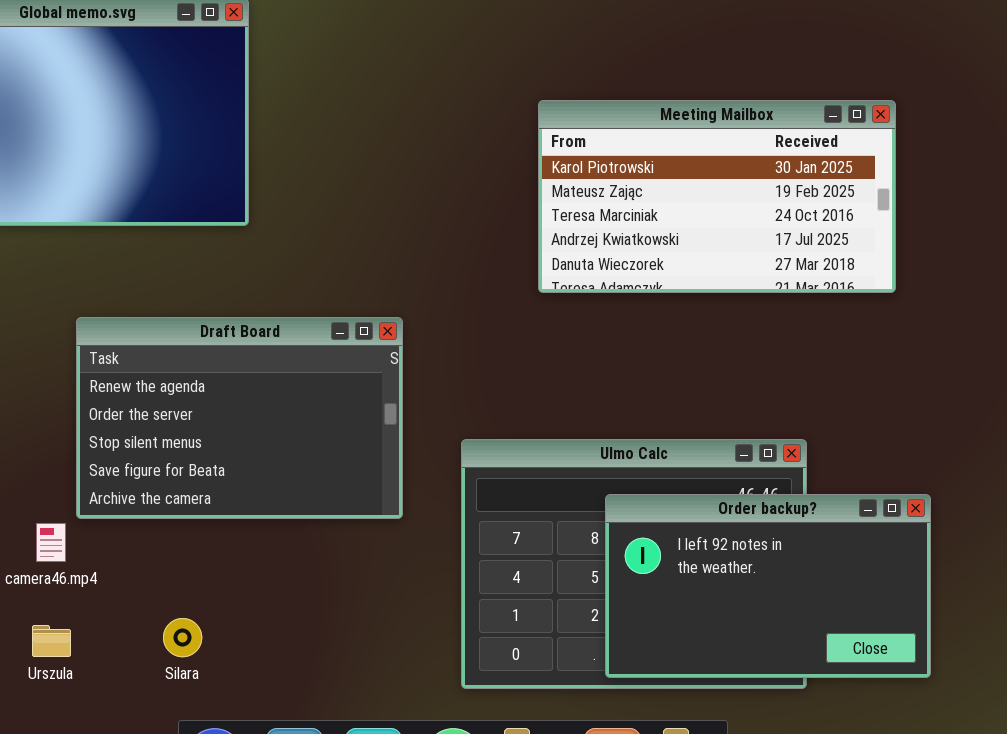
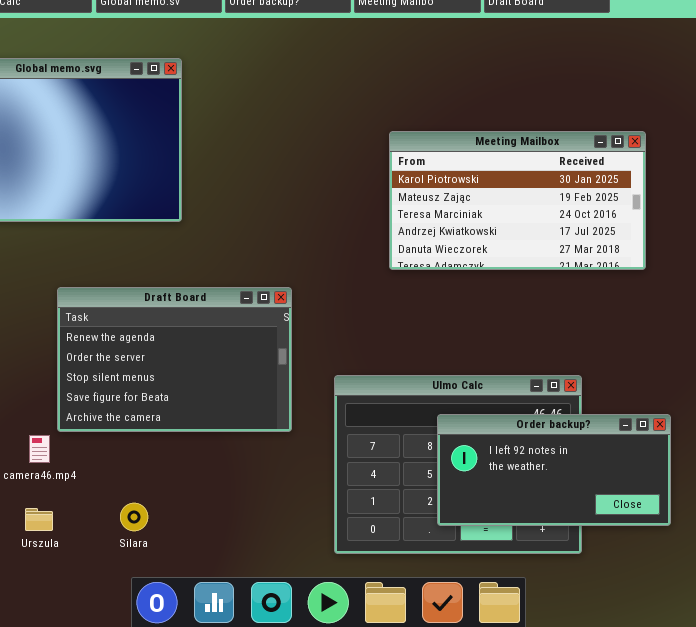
Order backup?: [605,494,931,678] -> [437,414,671,526], resized

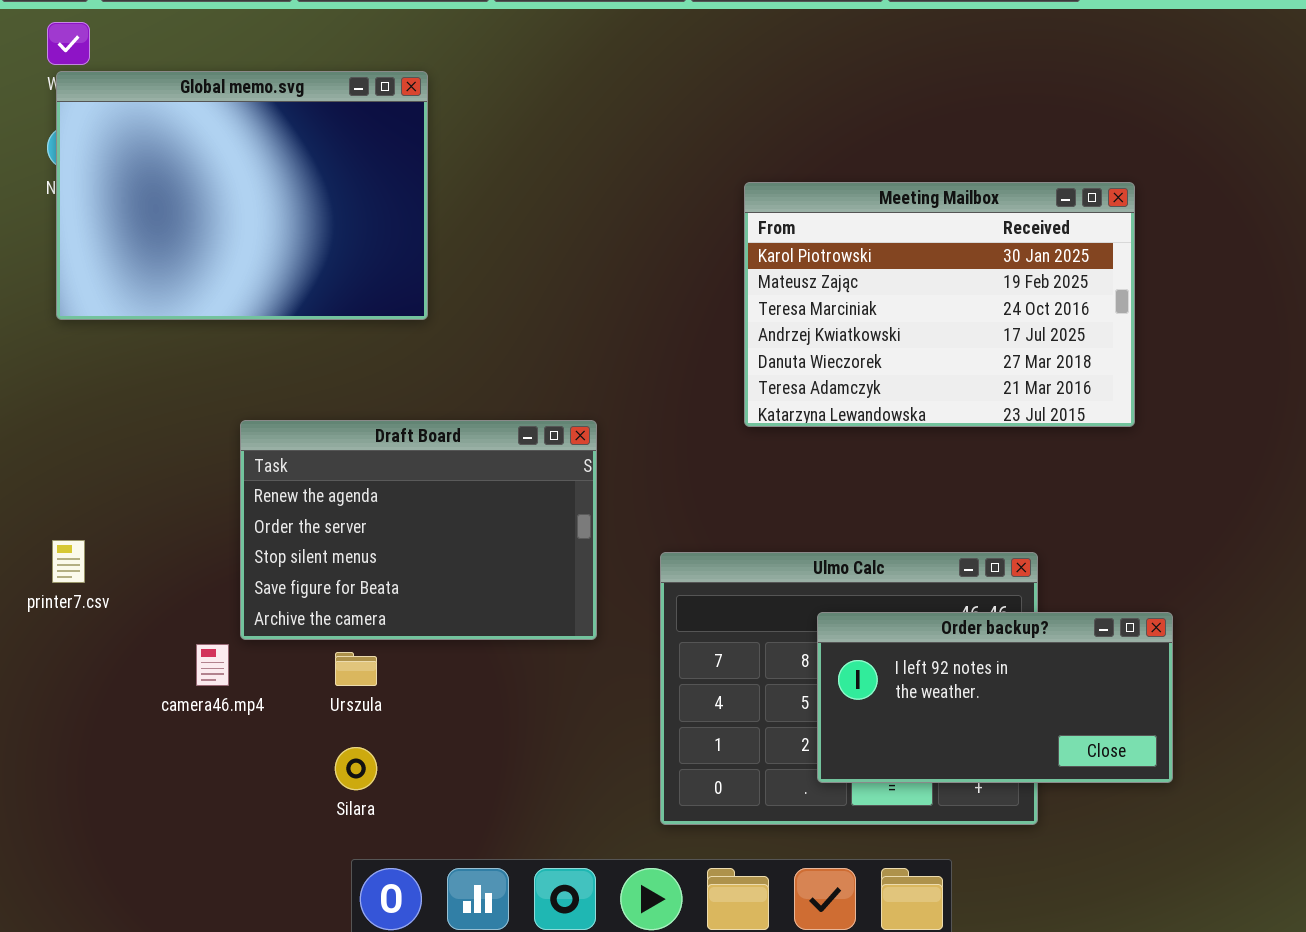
Meeting Mailbox: [389,131,646,270] -> [744,182,1135,427], resized
Urszula: [25,508,53,531] -> [335,652,377,686], moved

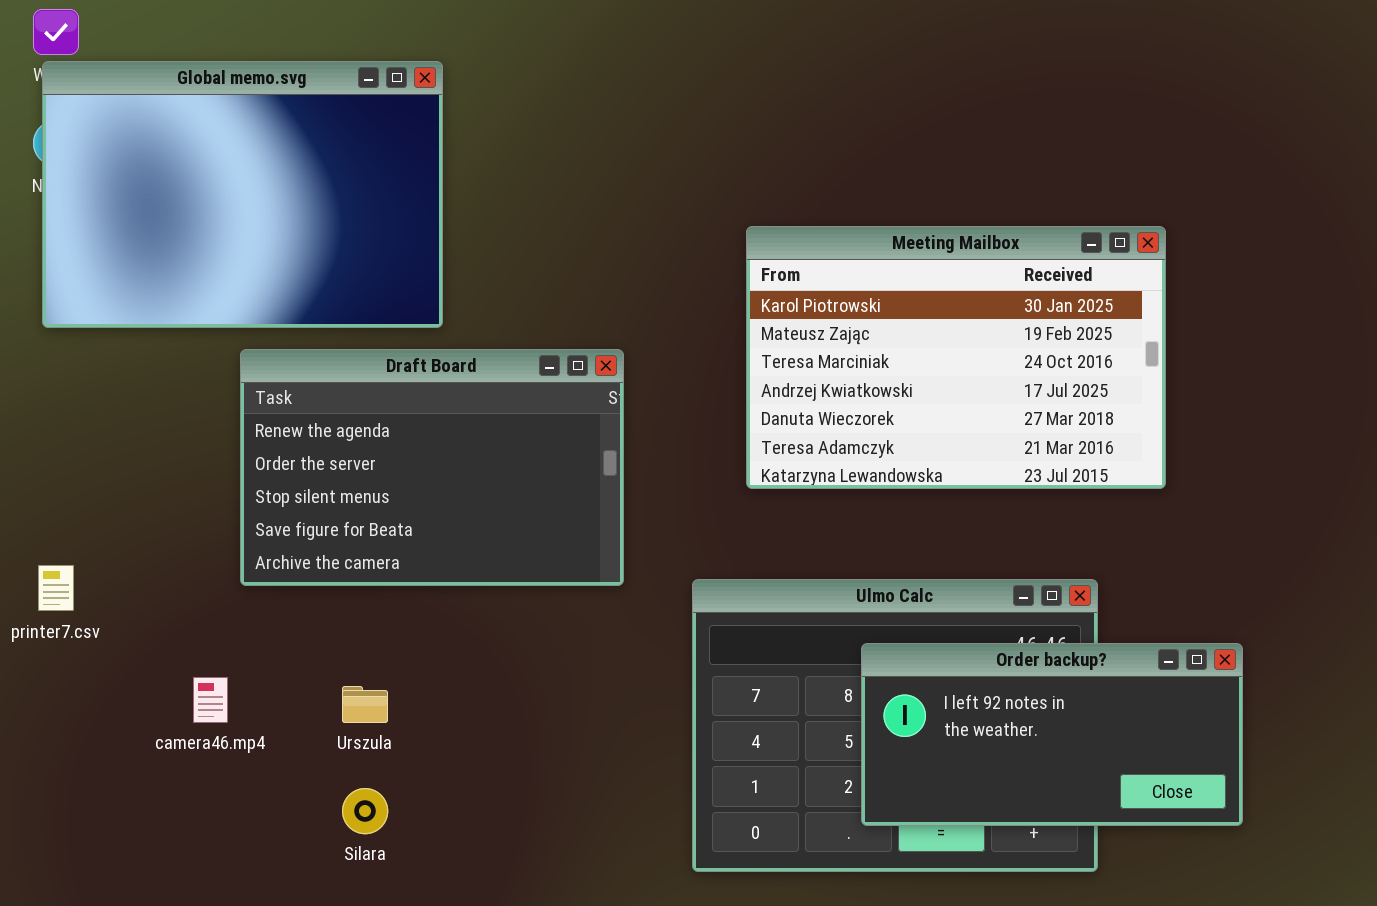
Meeting Mailbox: [744,182,1135,427] -> [746,226,1166,489], moved
Draft Board: [240,420,597,640] -> [240,349,624,586], moved

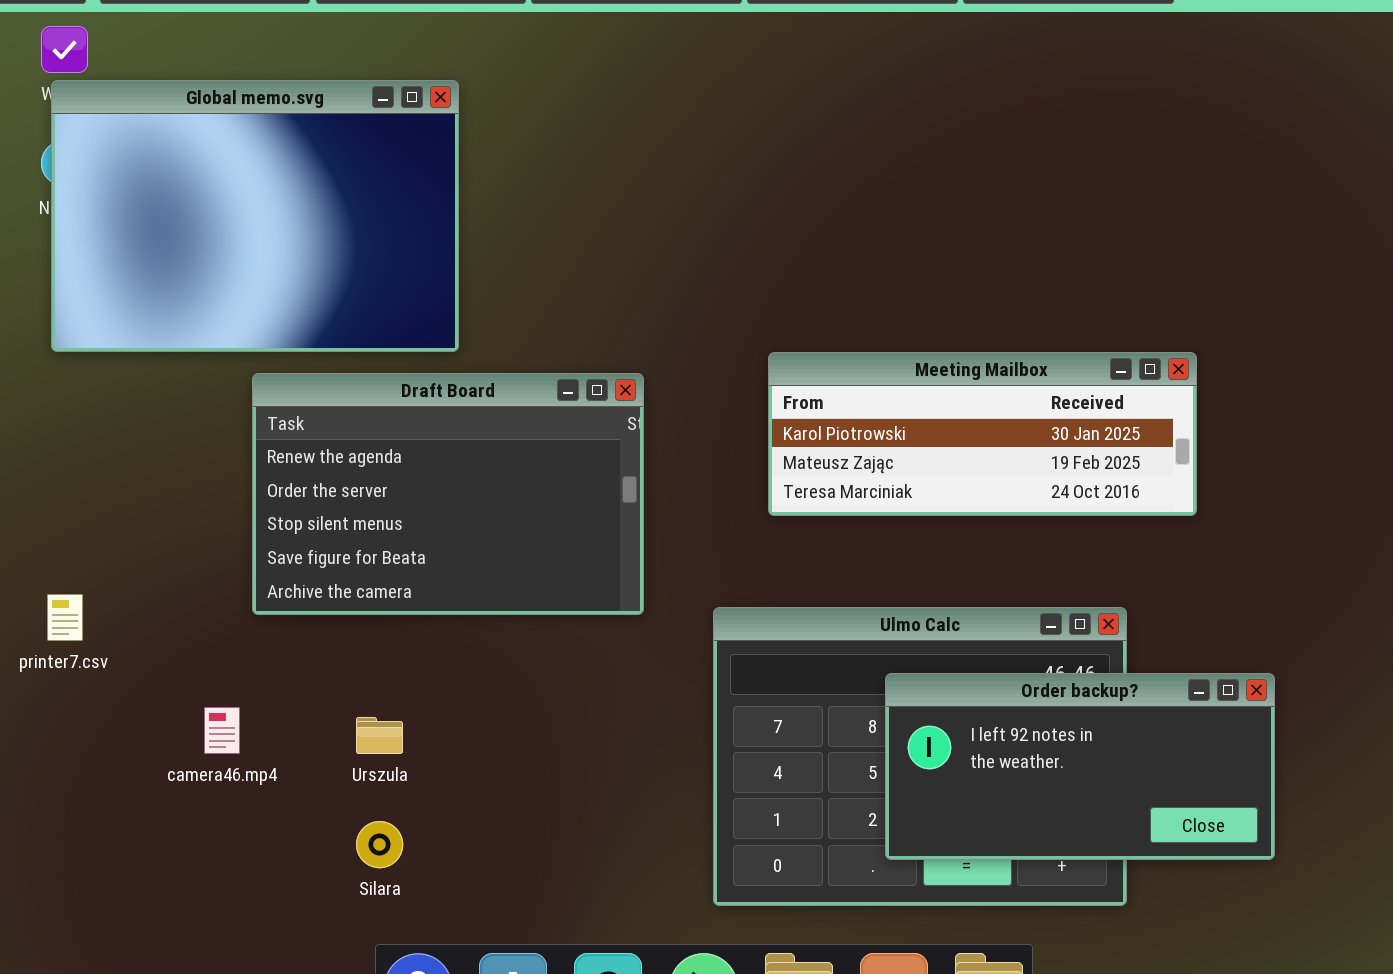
Meeting Mailbox: [746,226,1166,489] -> [768,352,1197,516], resized

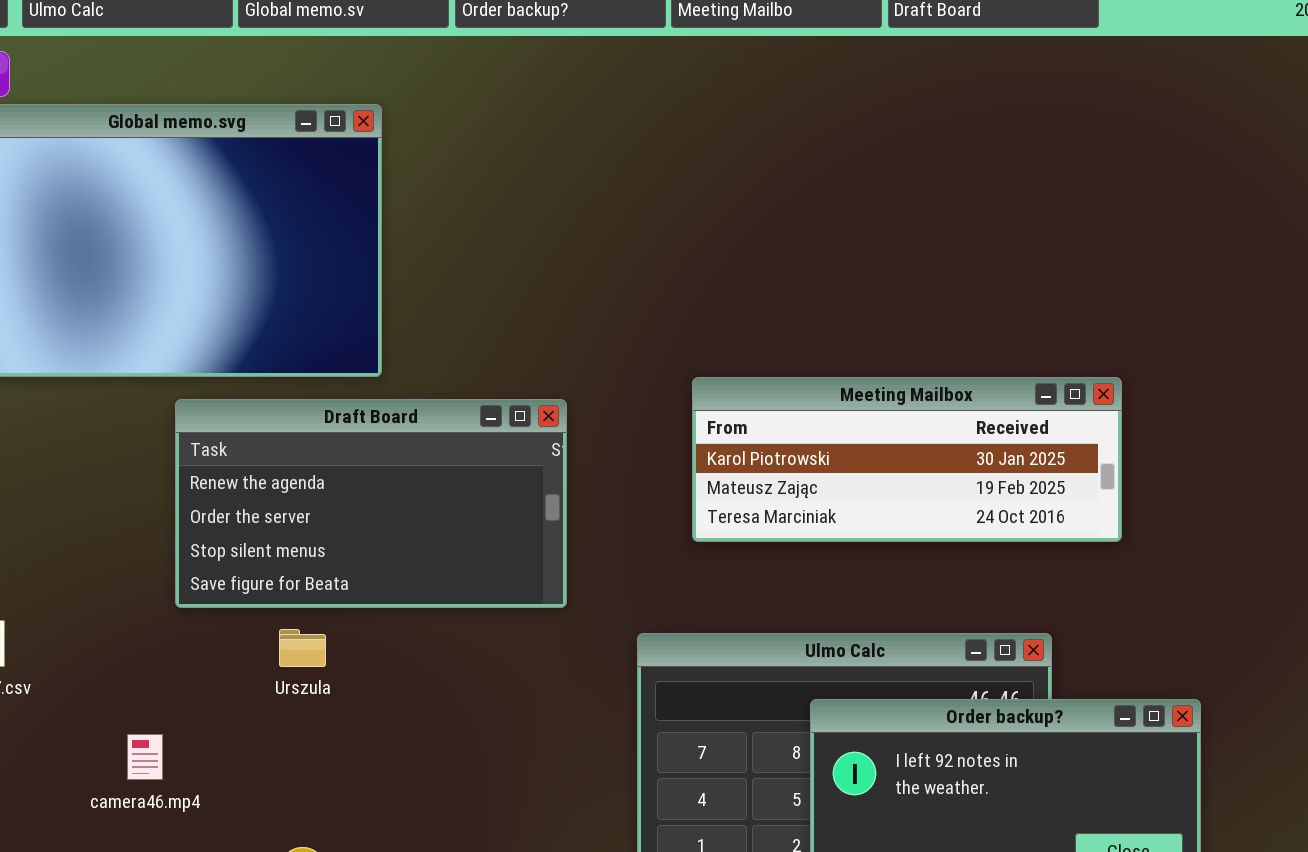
Draft Board: [252,373,644,615] -> [175,399,567,608], resized
Urszula: [356,717,403,754] -> [279,629,326,667], moved

